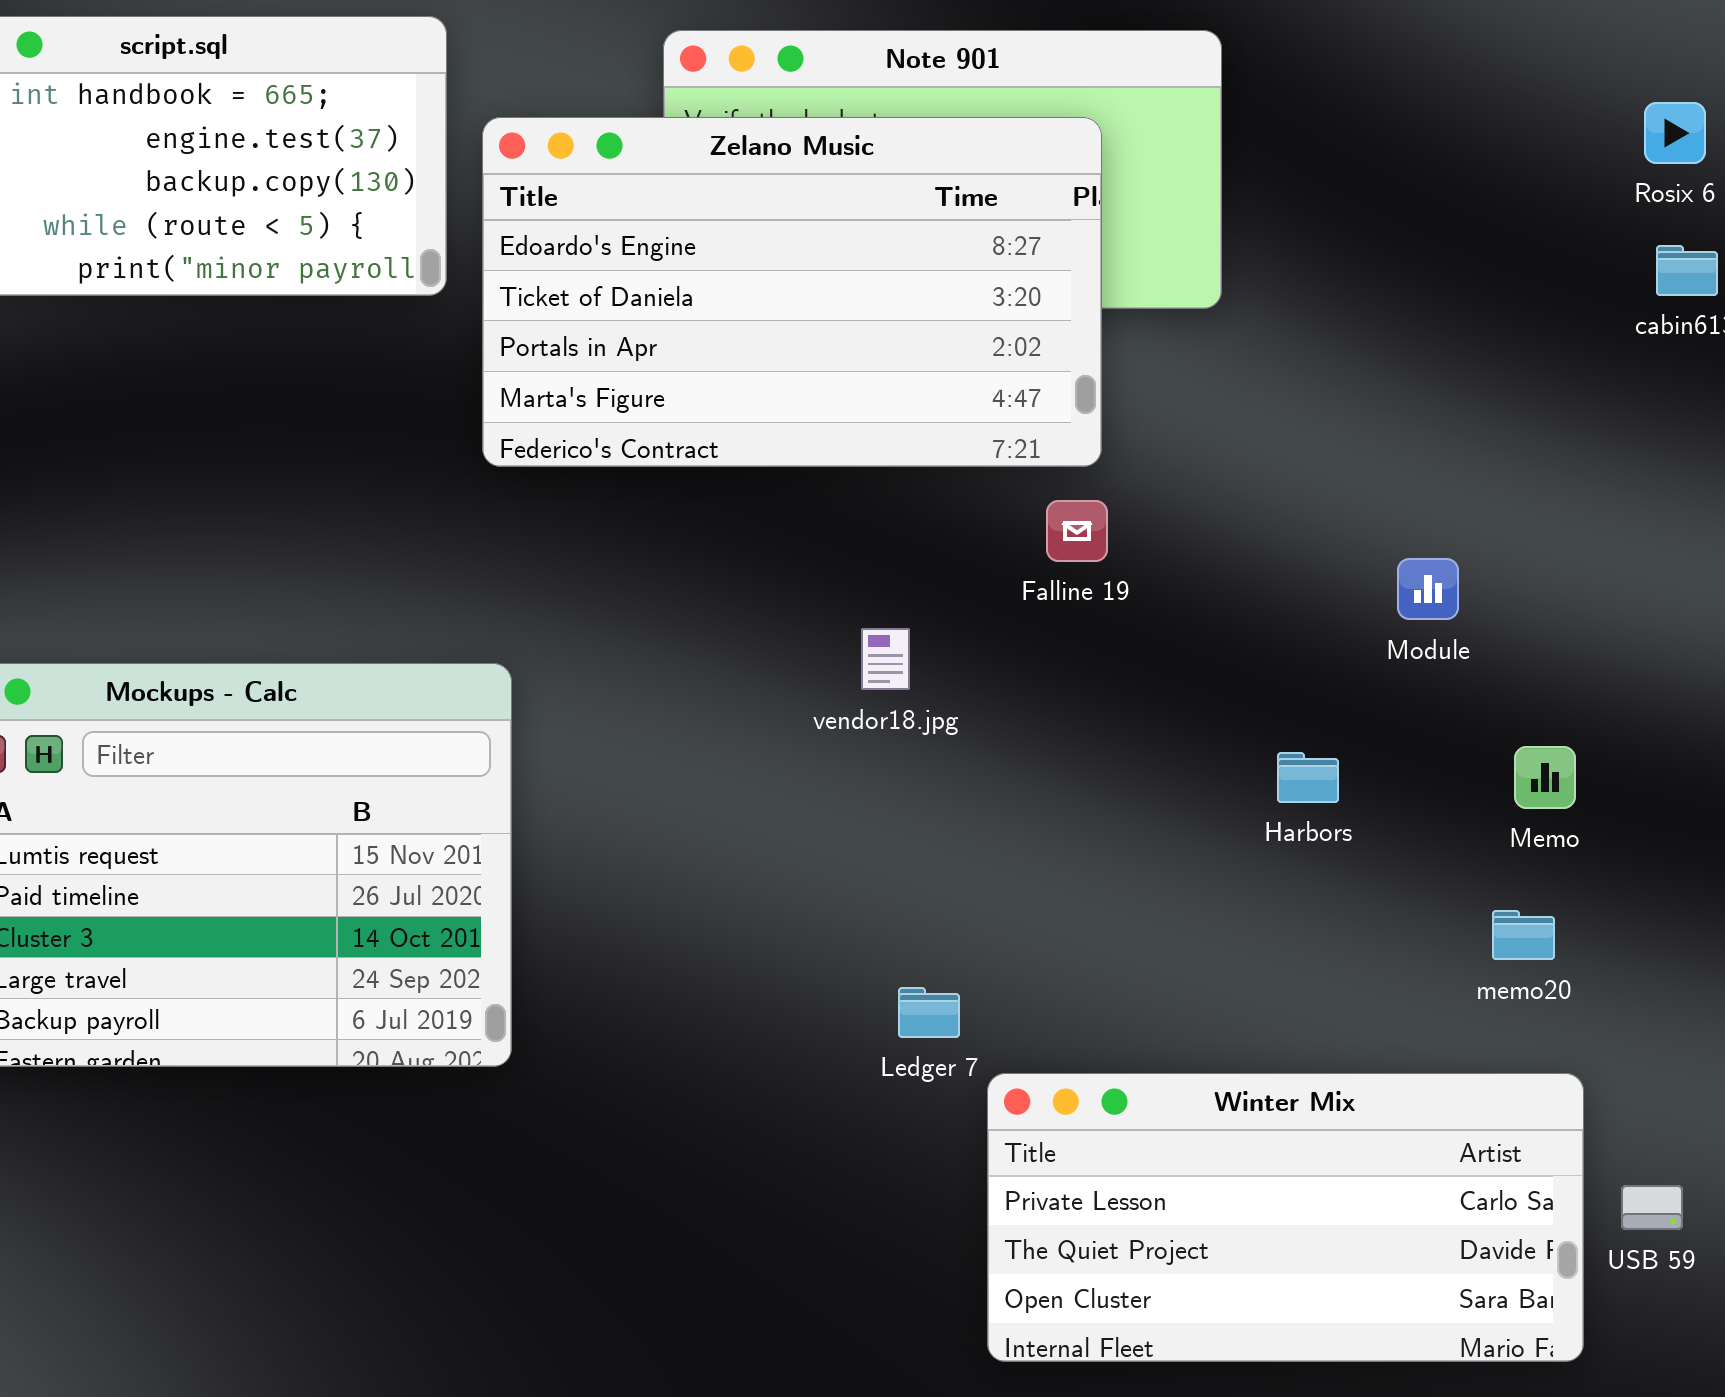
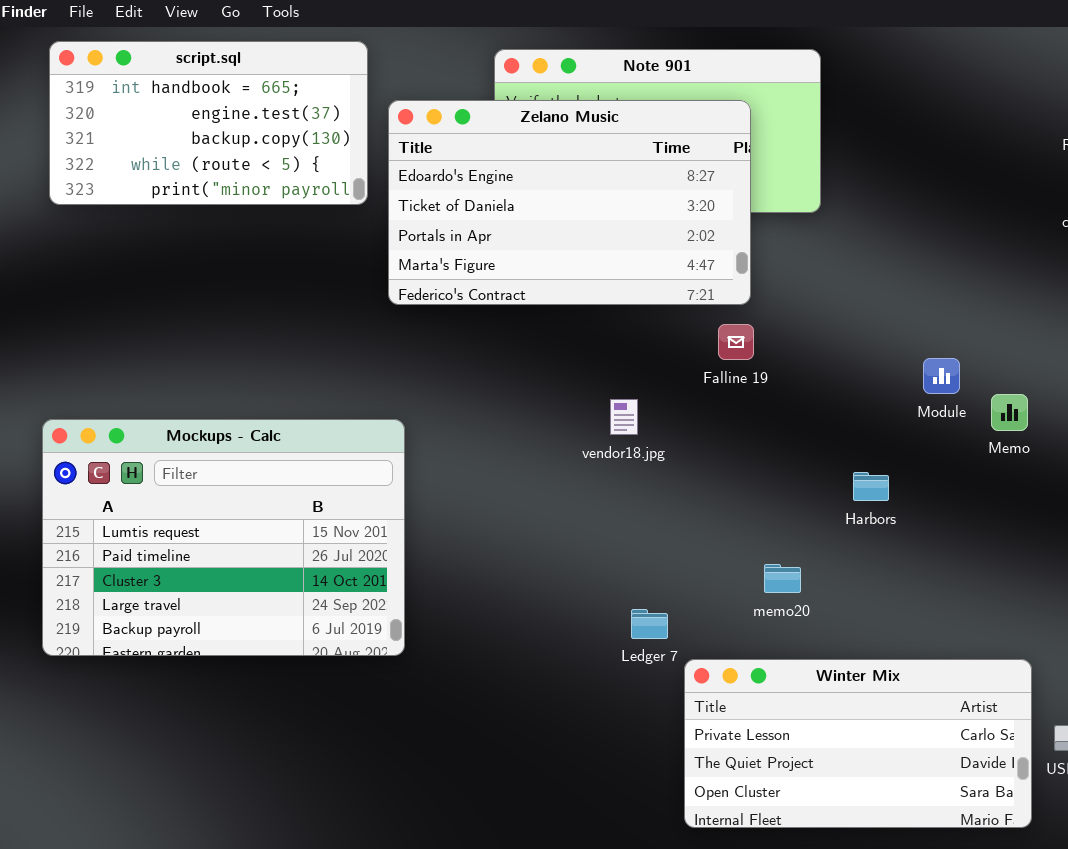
Memo: [1514,746,1576,809] -> [991,394,1028,431], moved
memo20: [1492,910,1555,960] -> [764,564,801,593], moved

